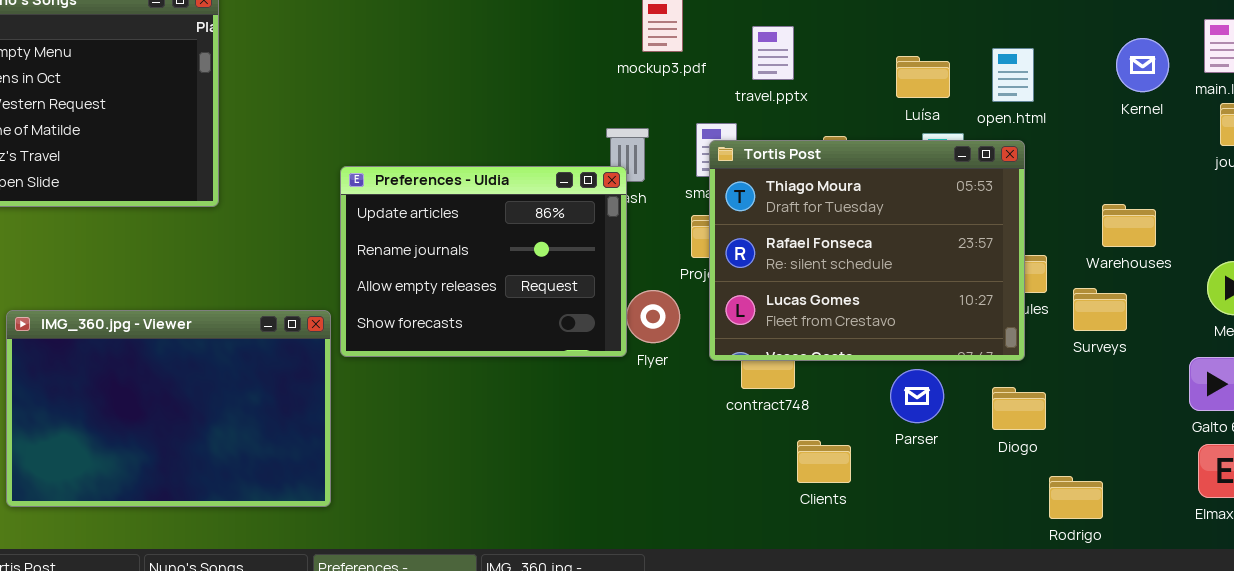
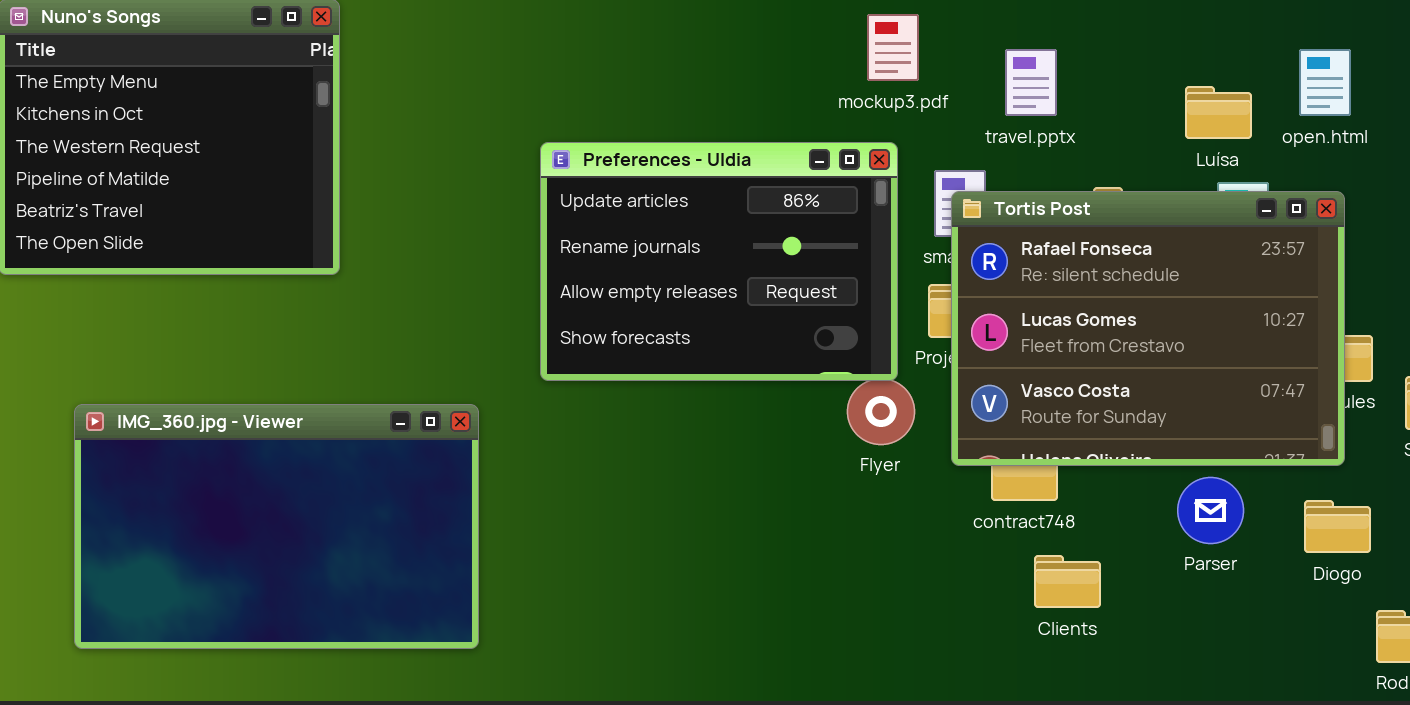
open.html: [992,48,1034,102] -> [1299,49,1351,116], moved
Tortis Post: [709,140,1025,361] -> [951,191,1345,466], scrolled down 1 row
Preferences - Uldia: [340,166,627,357] -> [540,142,898,381], moved
Clients: [797,440,851,483] -> [1034,555,1101,608], moved

